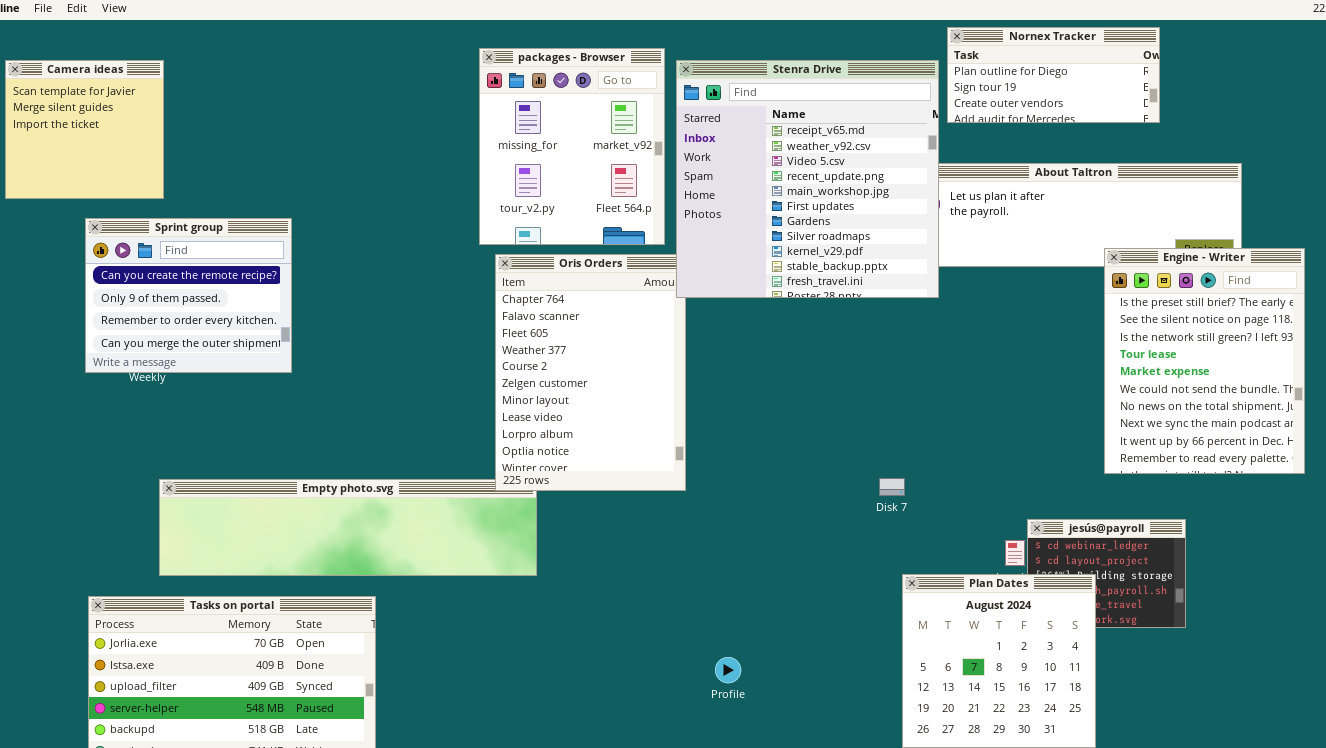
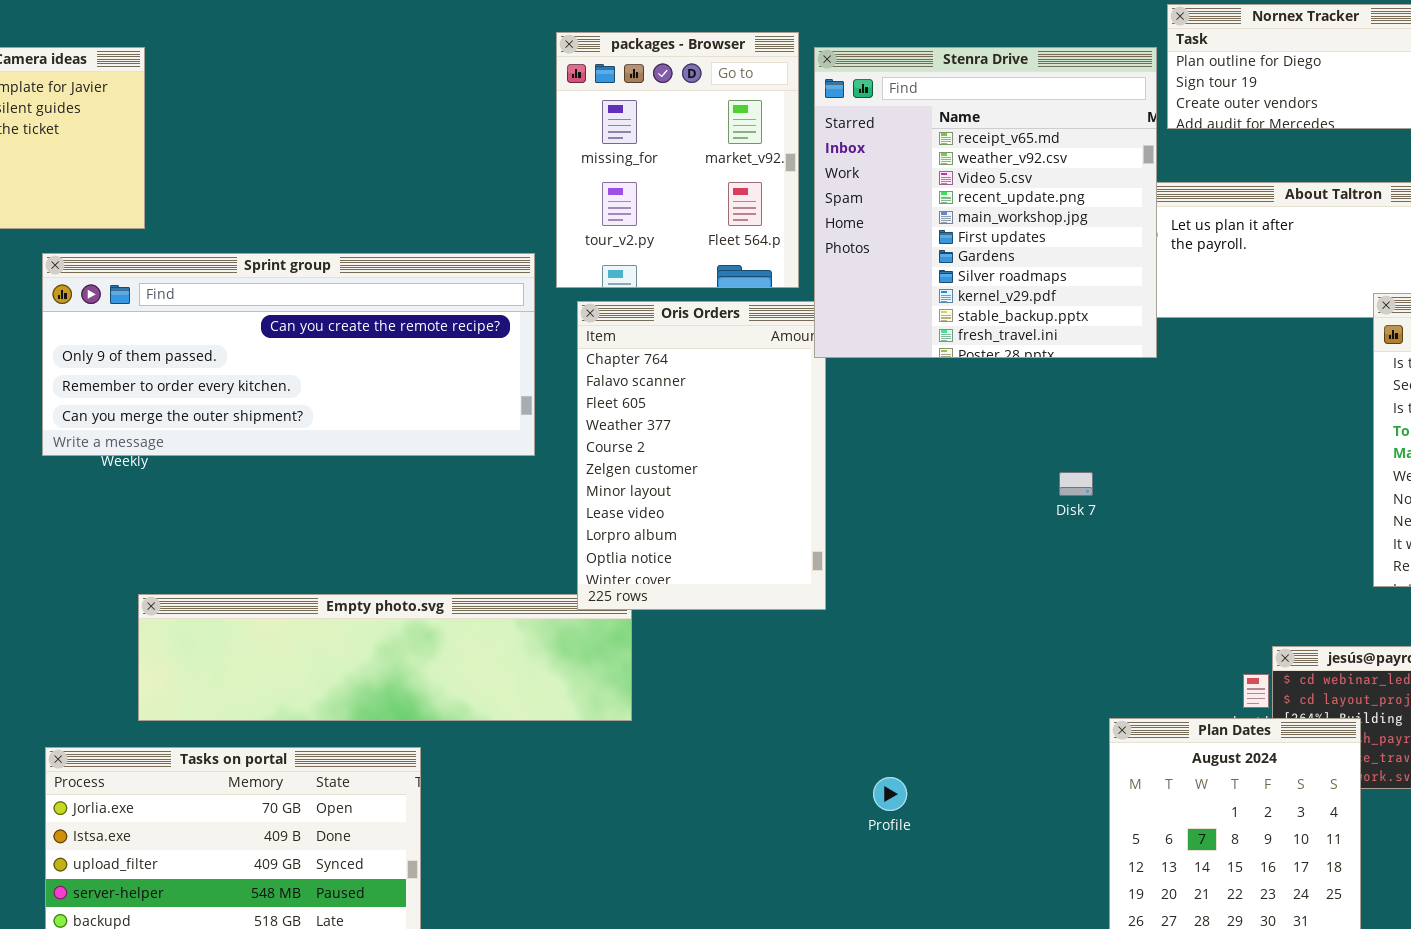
Sprint group: [85,218,292,373] -> [42,253,535,456], resized
Disk 7: [879,478,905,496] -> [1059,472,1093,496], moved
Profile: [715,657,741,683] -> [873,777,907,811], moved

